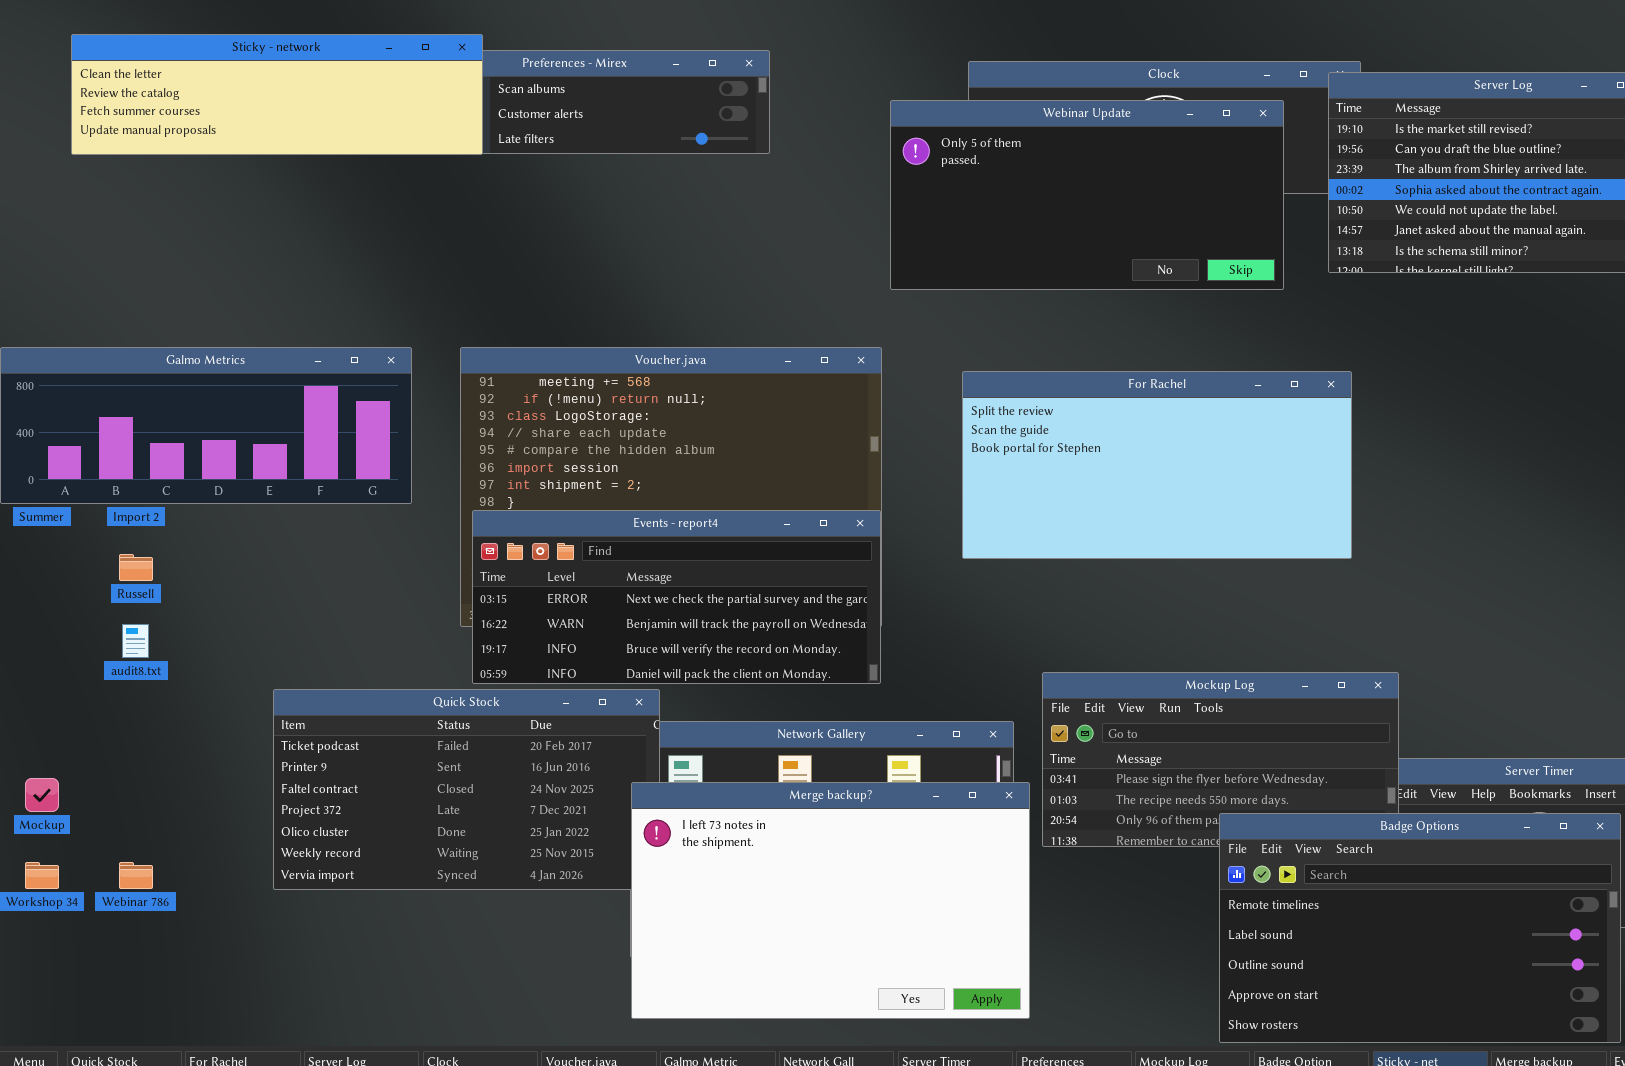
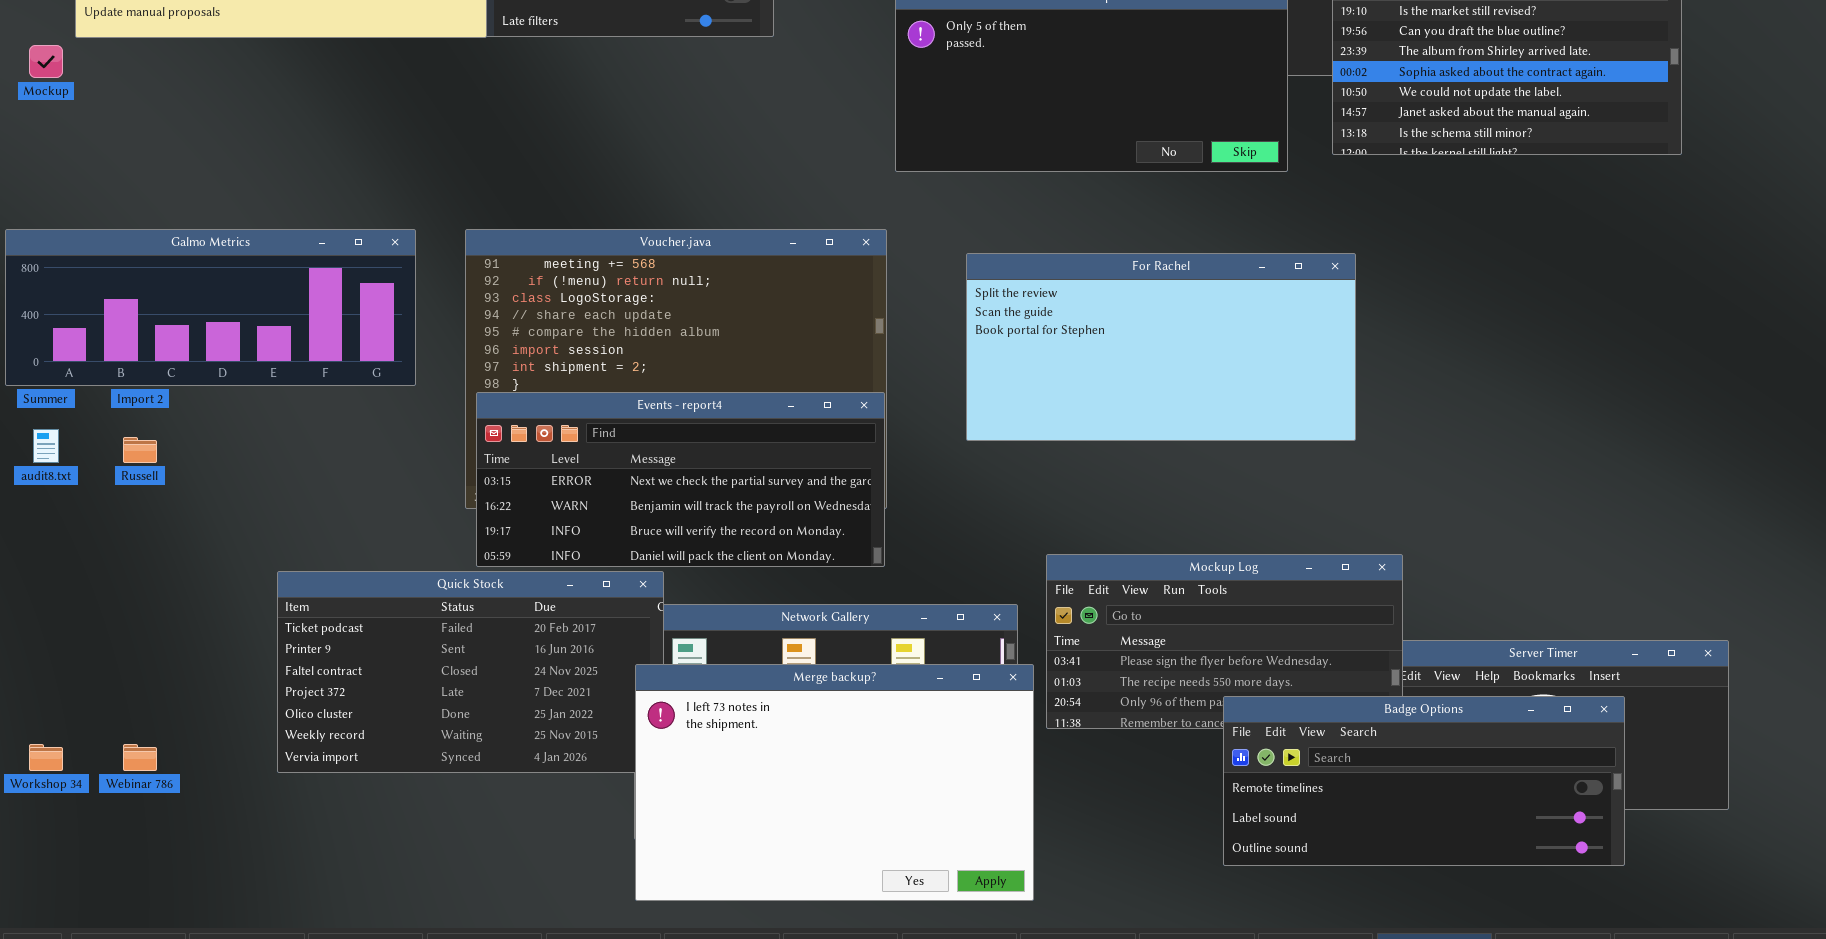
audit8.txt: [122,624,149,658] -> [33,429,59,463], moved
Mockup: [25,778,59,812] -> [29,45,63,78], moved
Badge Options: [1219,813,1621,1043] -> [1223,696,1625,866], resized

